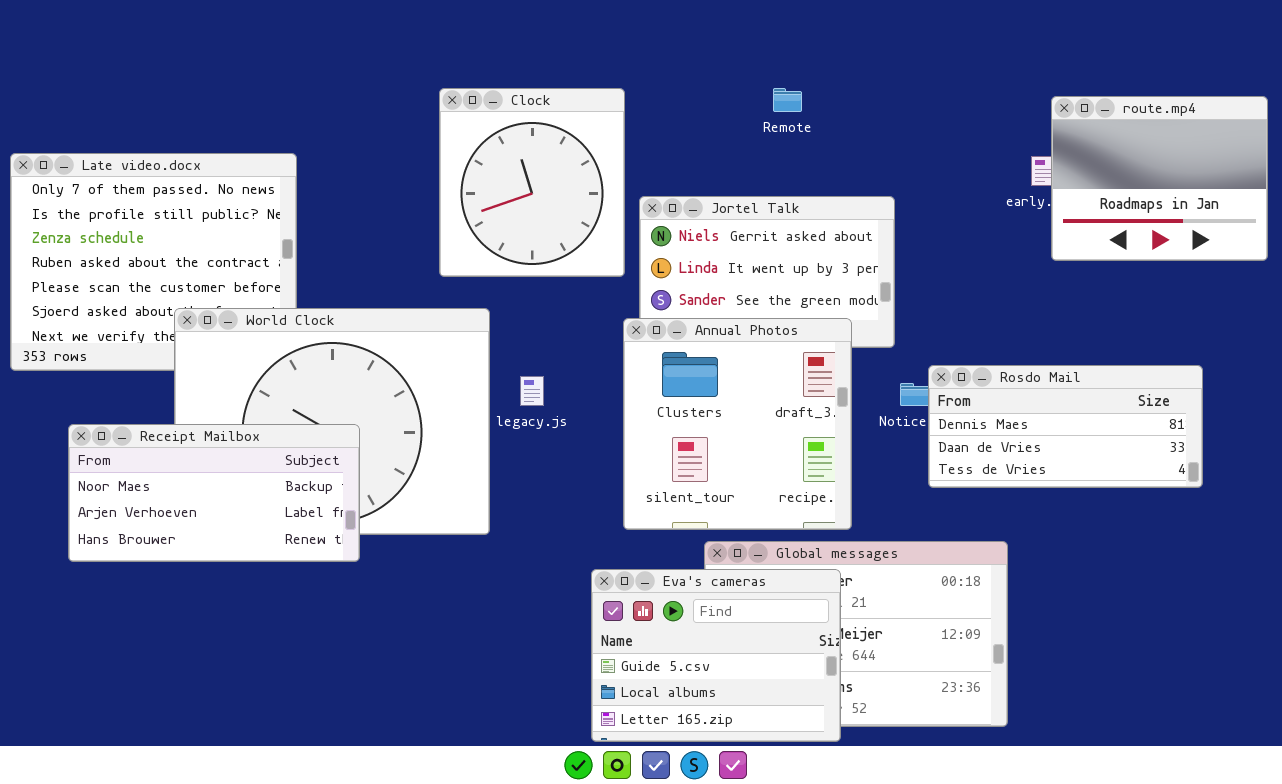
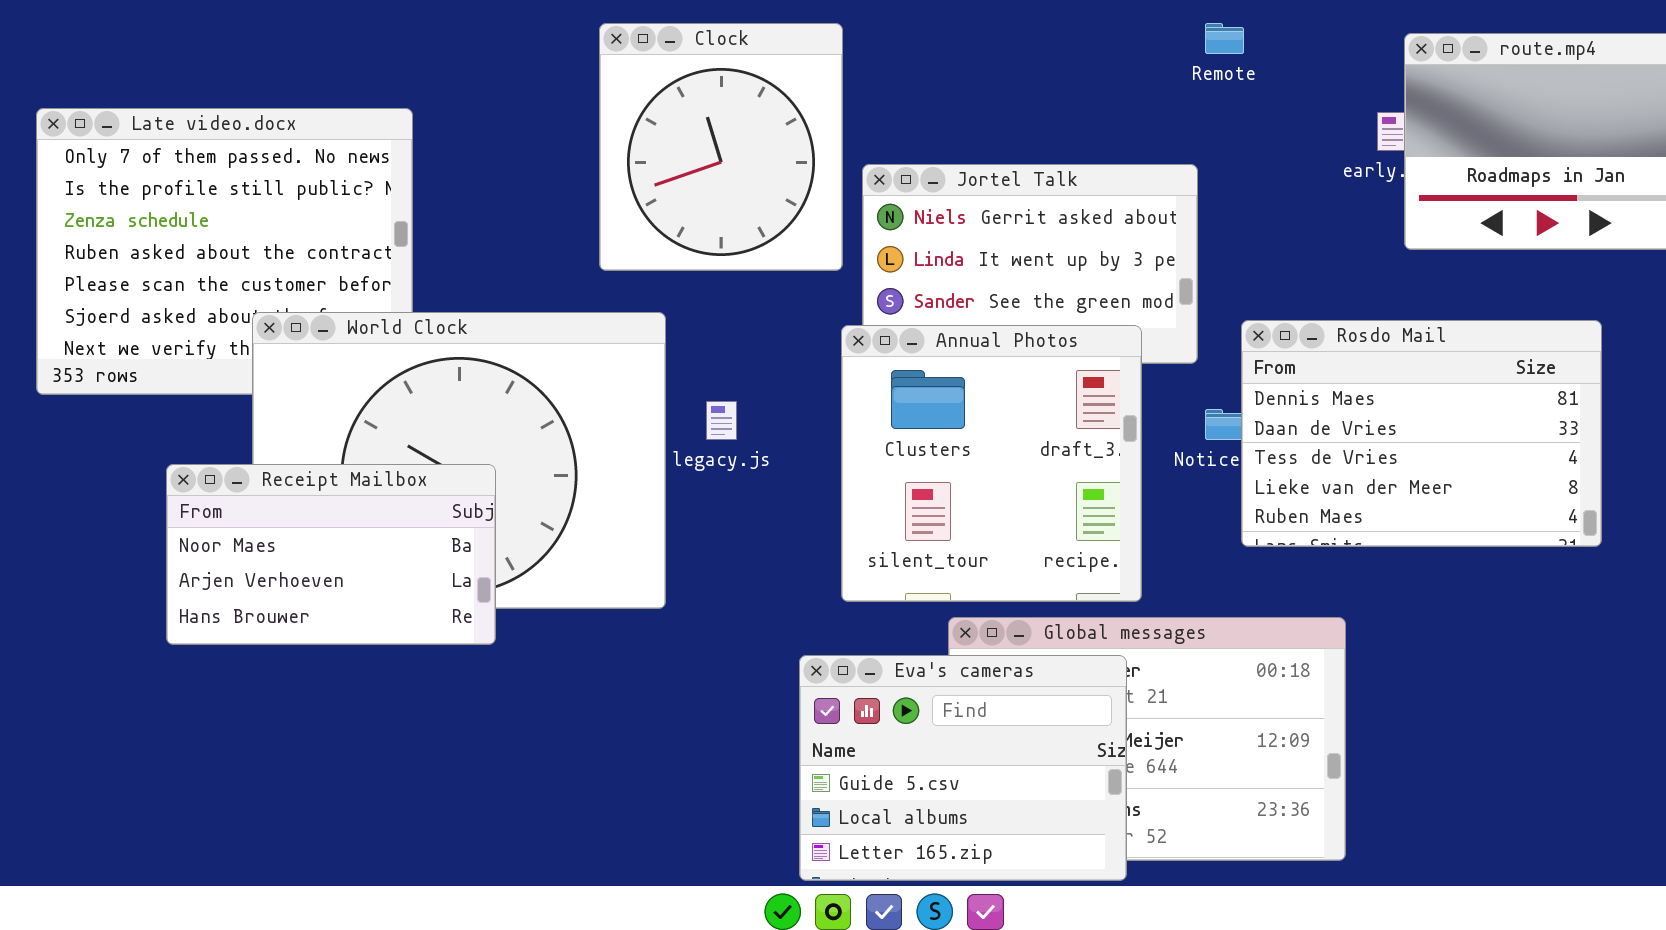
Remote: [773,88,802,112] -> [1205,23,1244,54], moved
Rosdo Mail: [928,365,1203,488] -> [1241,320,1602,547], resized
Receipt Mailbox: [68,424,360,562] -> [166,464,496,645], resized

